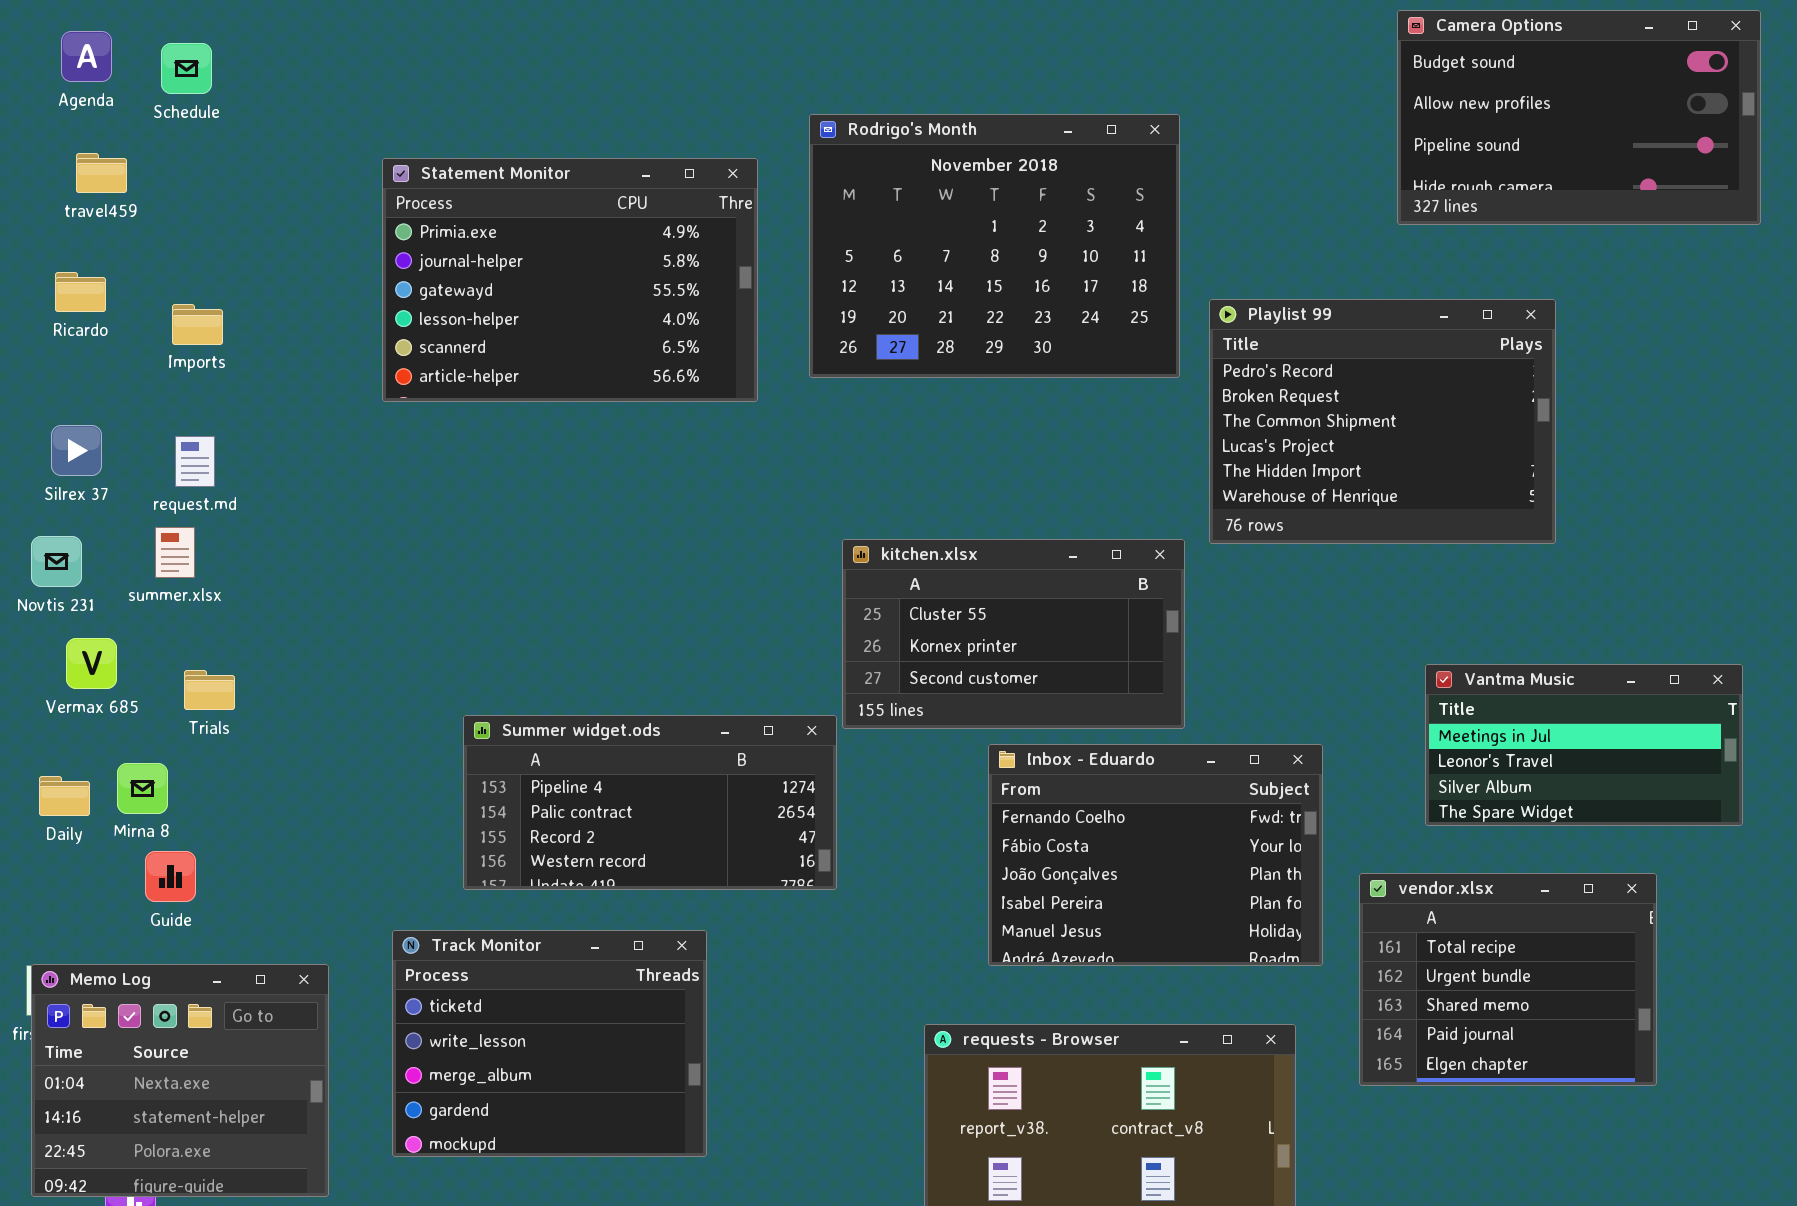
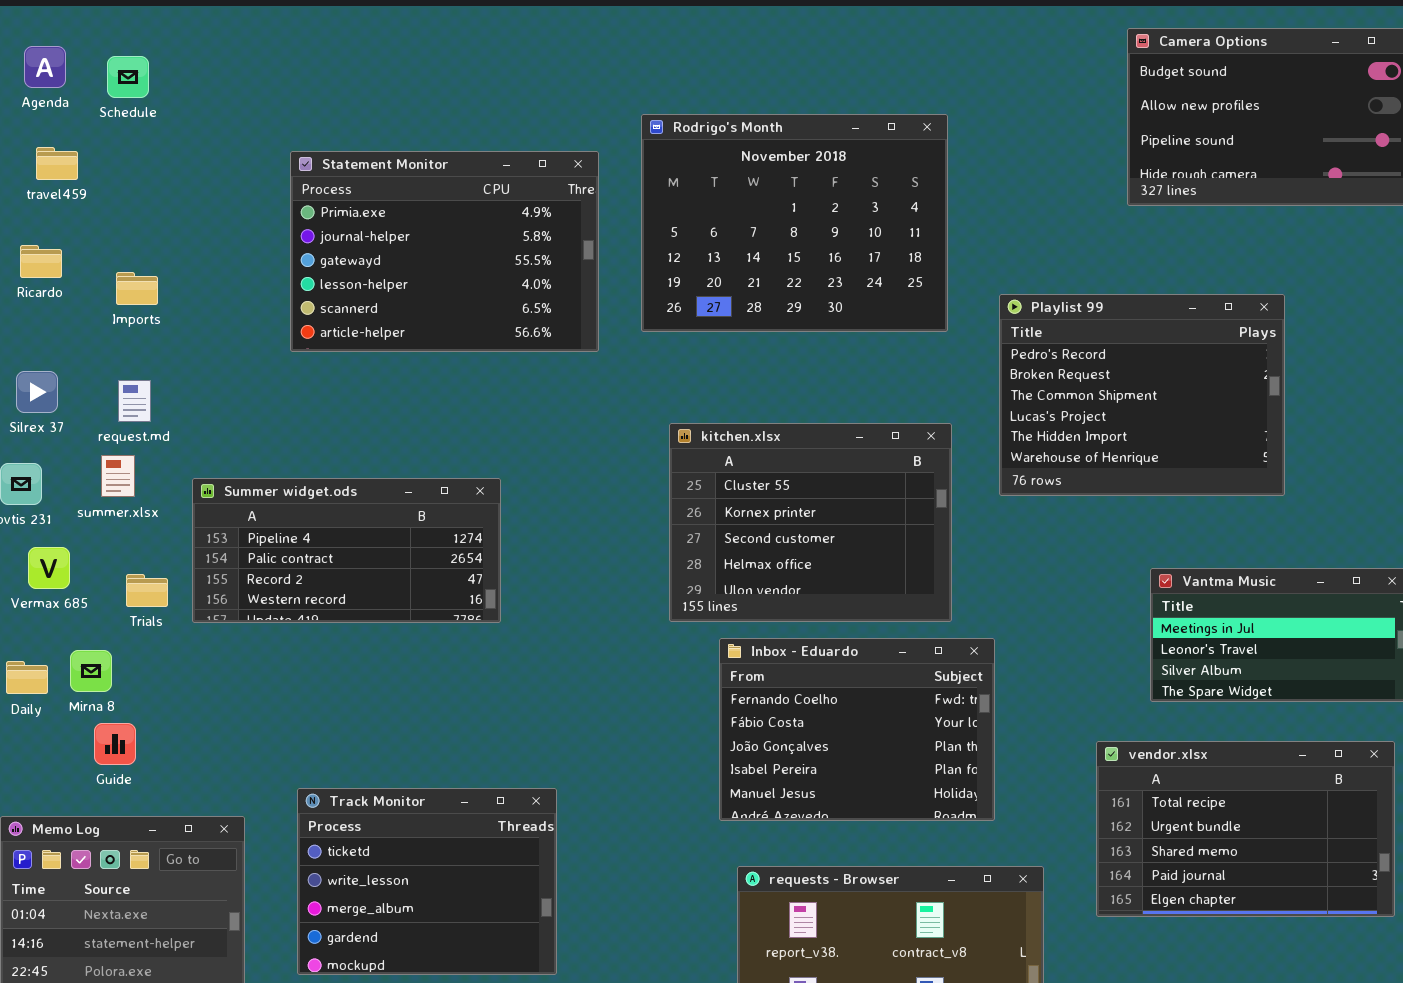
Playlist 99: [1209,299,1556,544] -> [999,294,1285,496], moved
kitchen.xlsx: [842,539,1185,729] -> [669,423,952,622], resized
Summer widget.ods: [463,715,837,890] -> [192,478,501,623], moved
Inbox - Eduardo: [988,744,1323,966] -> [719,638,995,821], moved
vendor.xlsx: [1359,873,1657,1086] -> [1096,741,1395,917], resized

